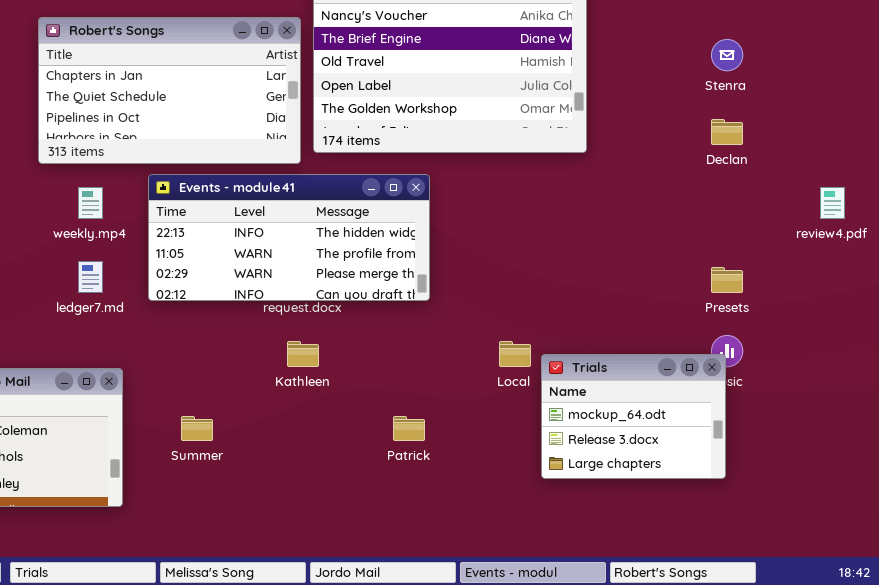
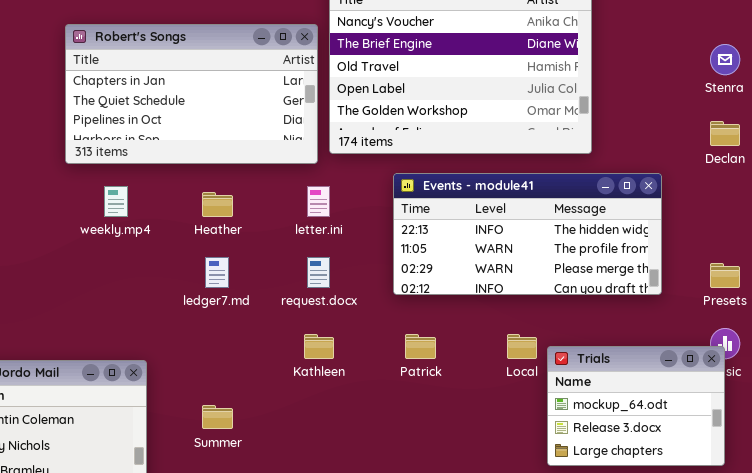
Events - module41: [148,174,430,301] -> [393,173,662,295], moved
ledger7.md: [78,261,103,293] -> [205,257,229,288], moved
Patrick: [393,416,425,441] -> [405,334,436,359], moved

